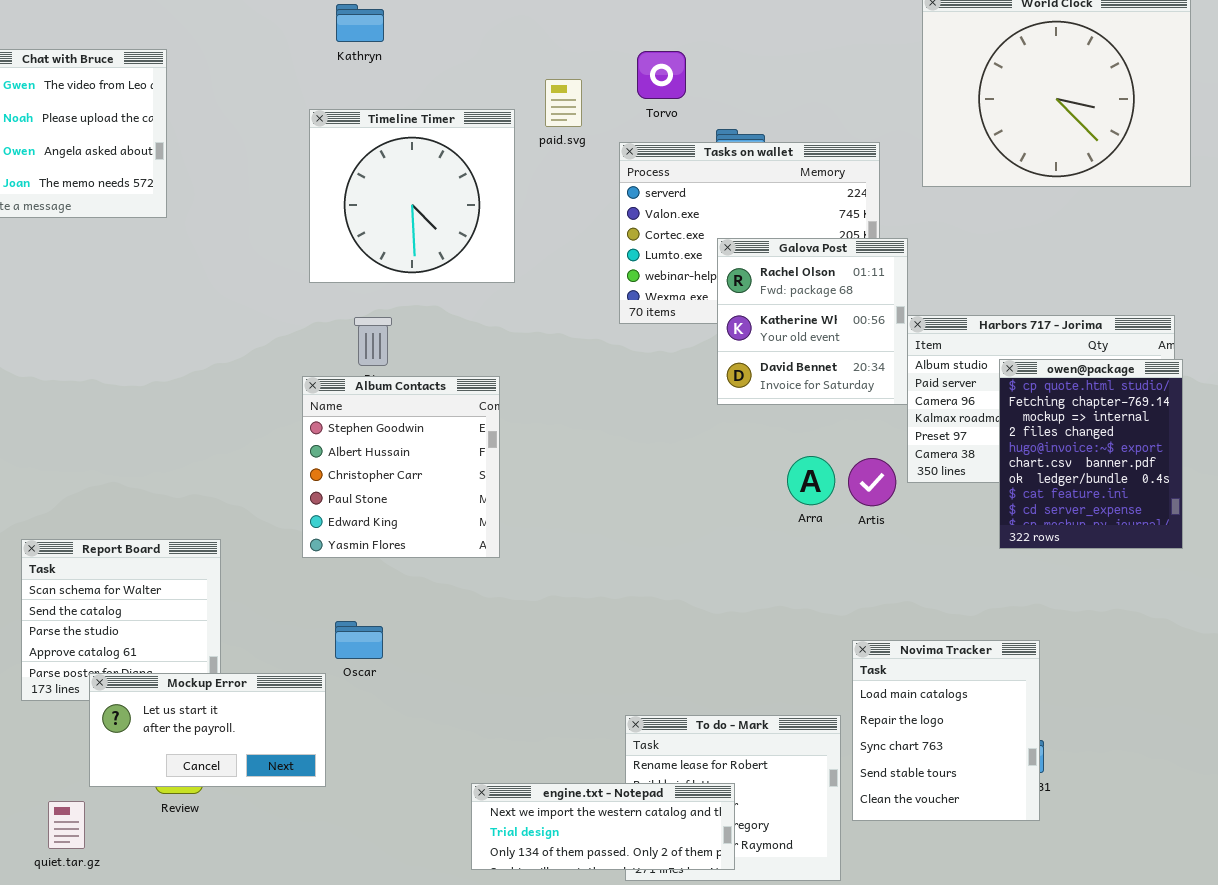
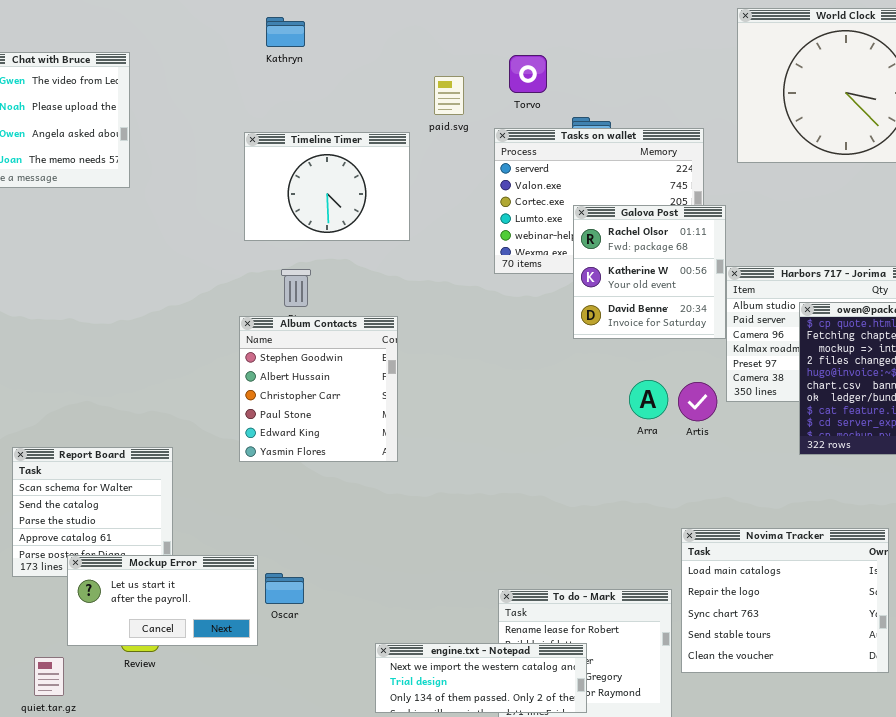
Timeline Timer: [309,109,515,283] -> [244,132,410,241], resized
Oscar: [335,621,383,659] -> [265,573,304,604], moved
Novima Tracker: [852,640,1040,821] -> [681,528,889,673], resized

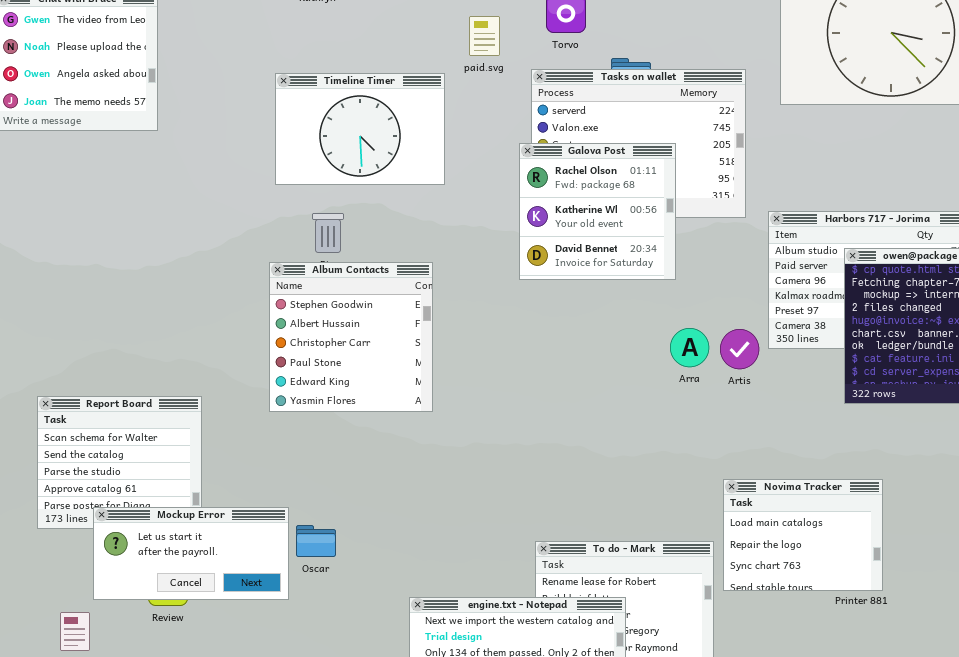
Galova Post: [573,205,726,339] -> [519,143,676,280], moved
Novima Tracker: [681,528,889,673] -> [723,479,883,591], resized

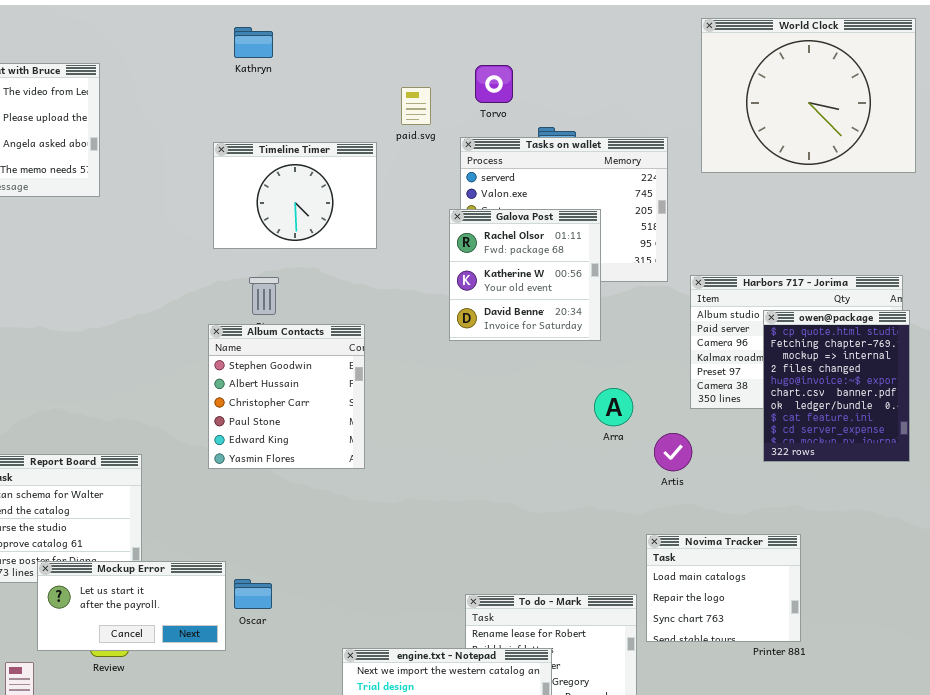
Artis: [720,329,759,369] -> [654,433,692,471], moved

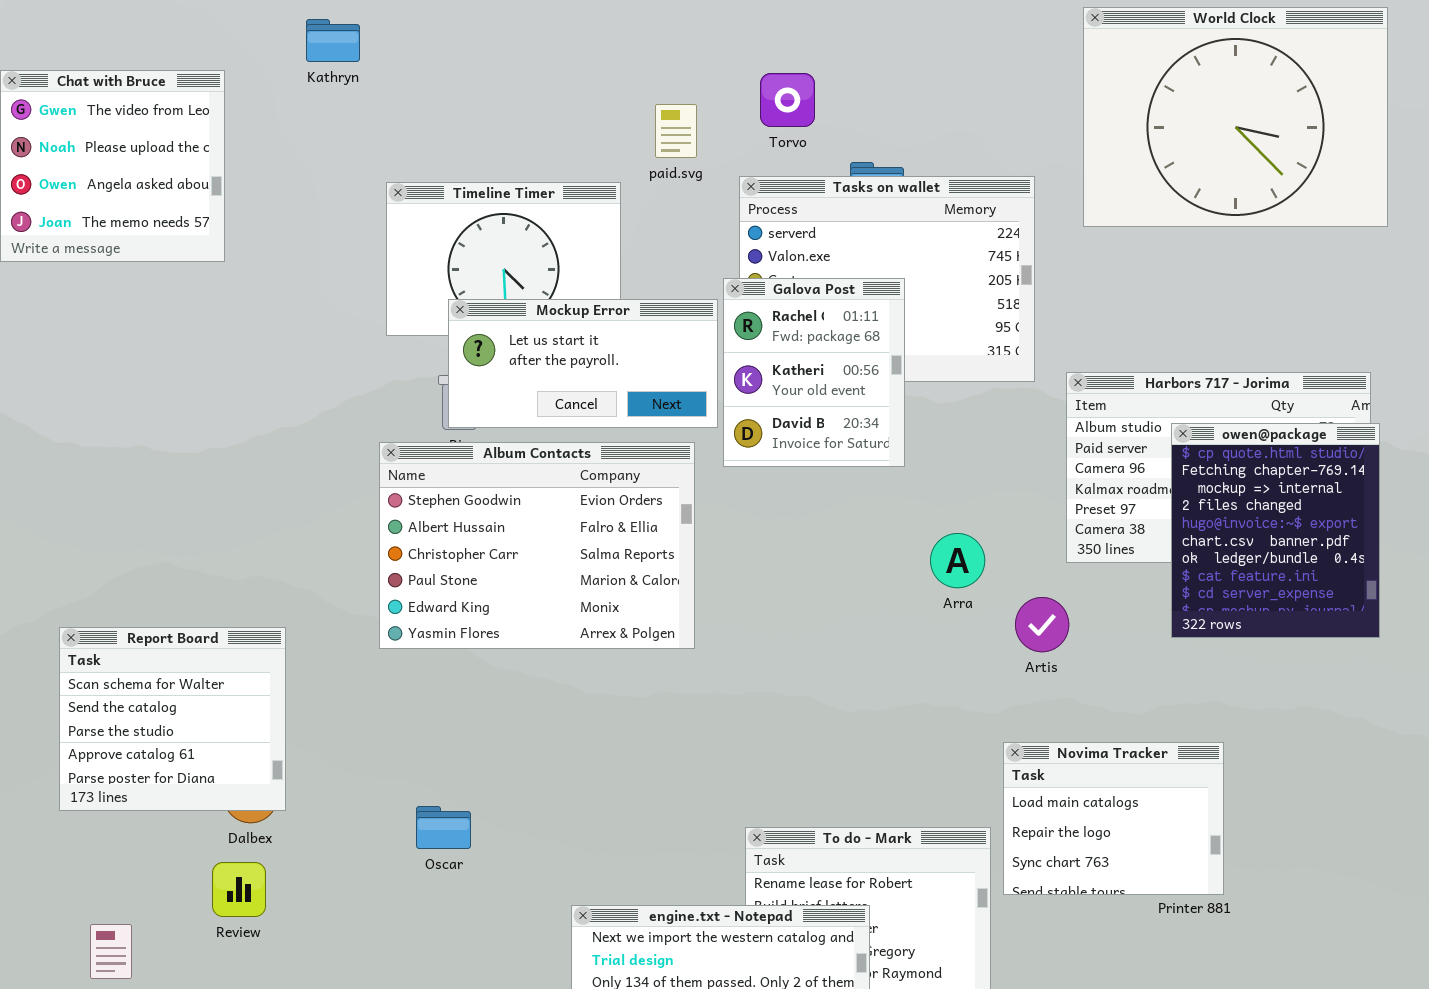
Kathryn: [234,27,273,58] -> [306,19,360,62], moved
Galova Post: [449,209,601,341] -> [723,278,905,467], resized
Album Contacts: [208,324,365,469] -> [379,442,695,649], resized
Mockup Error: [37,561,226,651] -> [448,299,718,428], moved

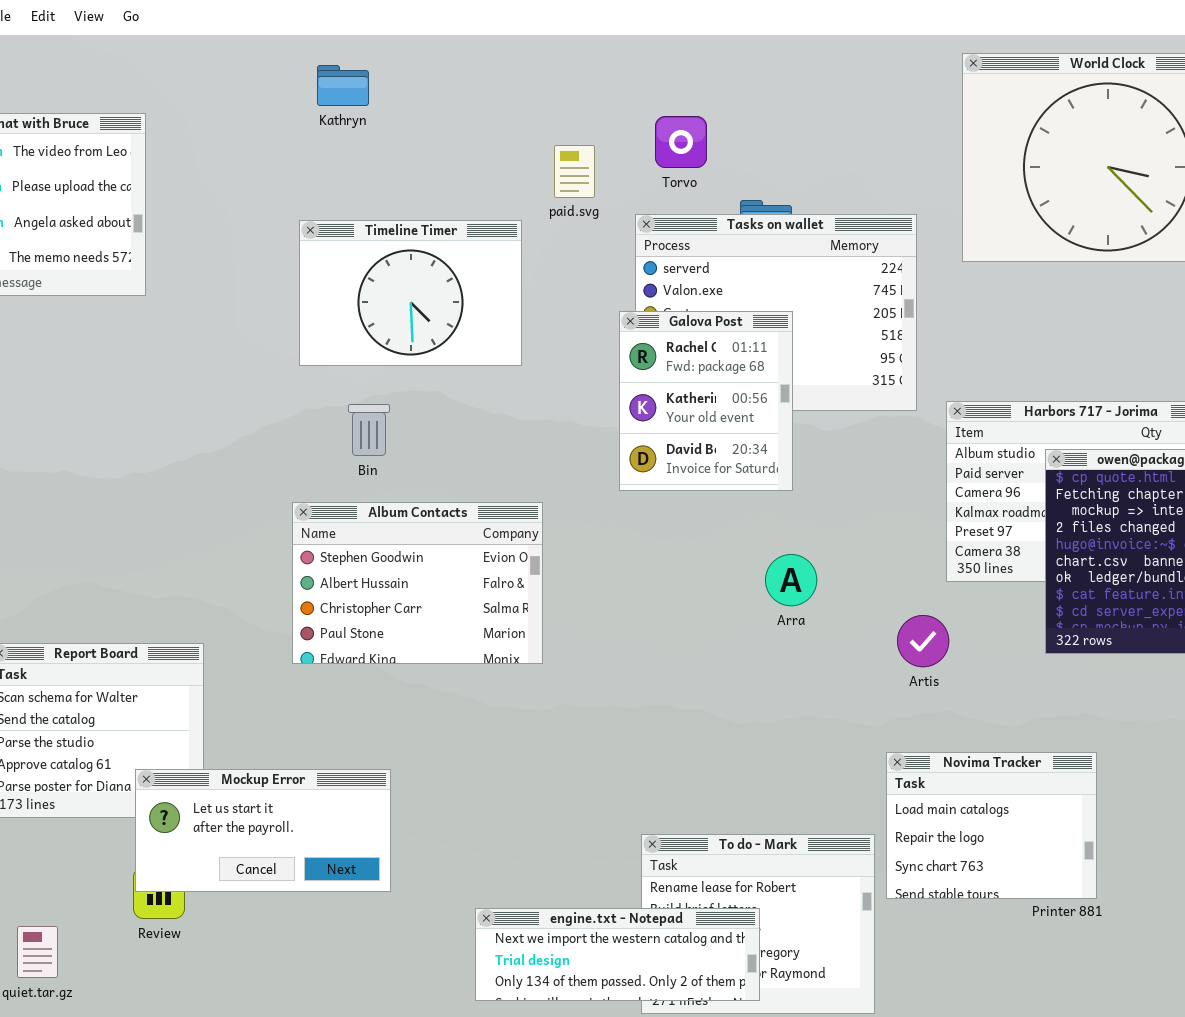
Kathryn: [306,19,360,62] -> [317,65,369,106], moved
Mockup Error: [448,299,718,428] -> [135,769,391,892], moved
Album Contacts: [379,442,695,649] -> [292,502,543,664], resized
Arra: [930,533,985,588] -> [765,554,817,606], moved

